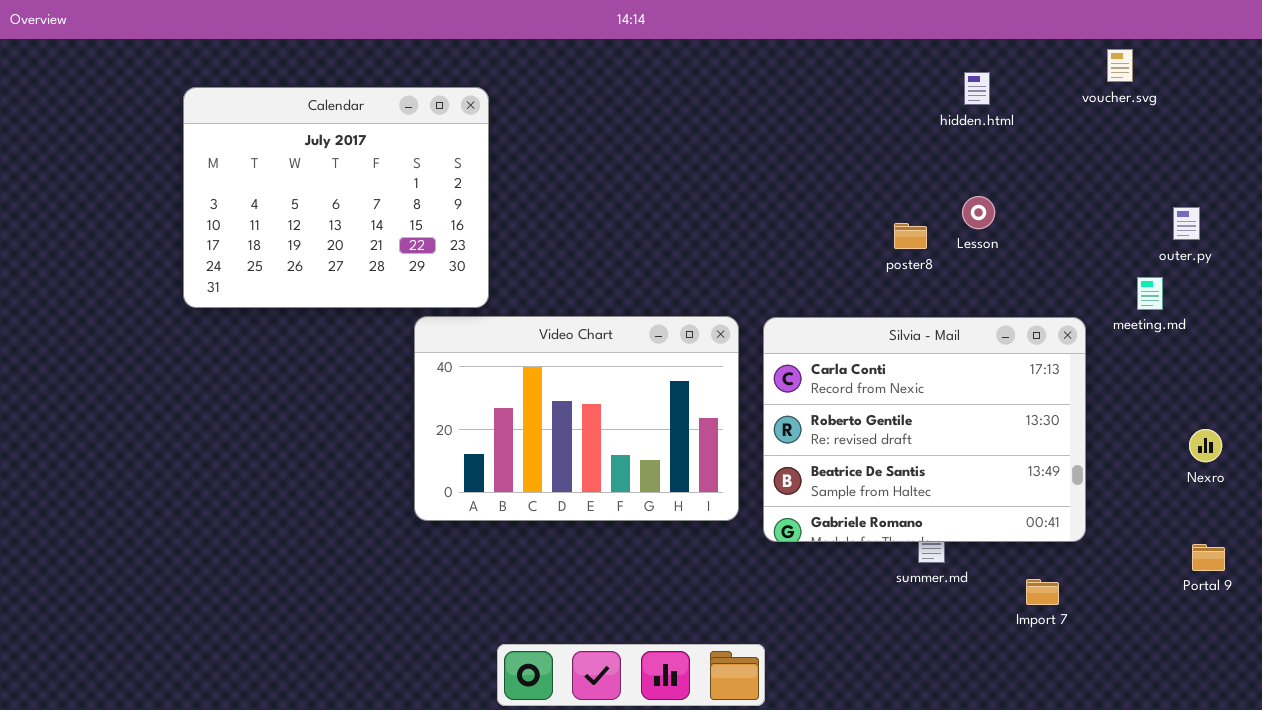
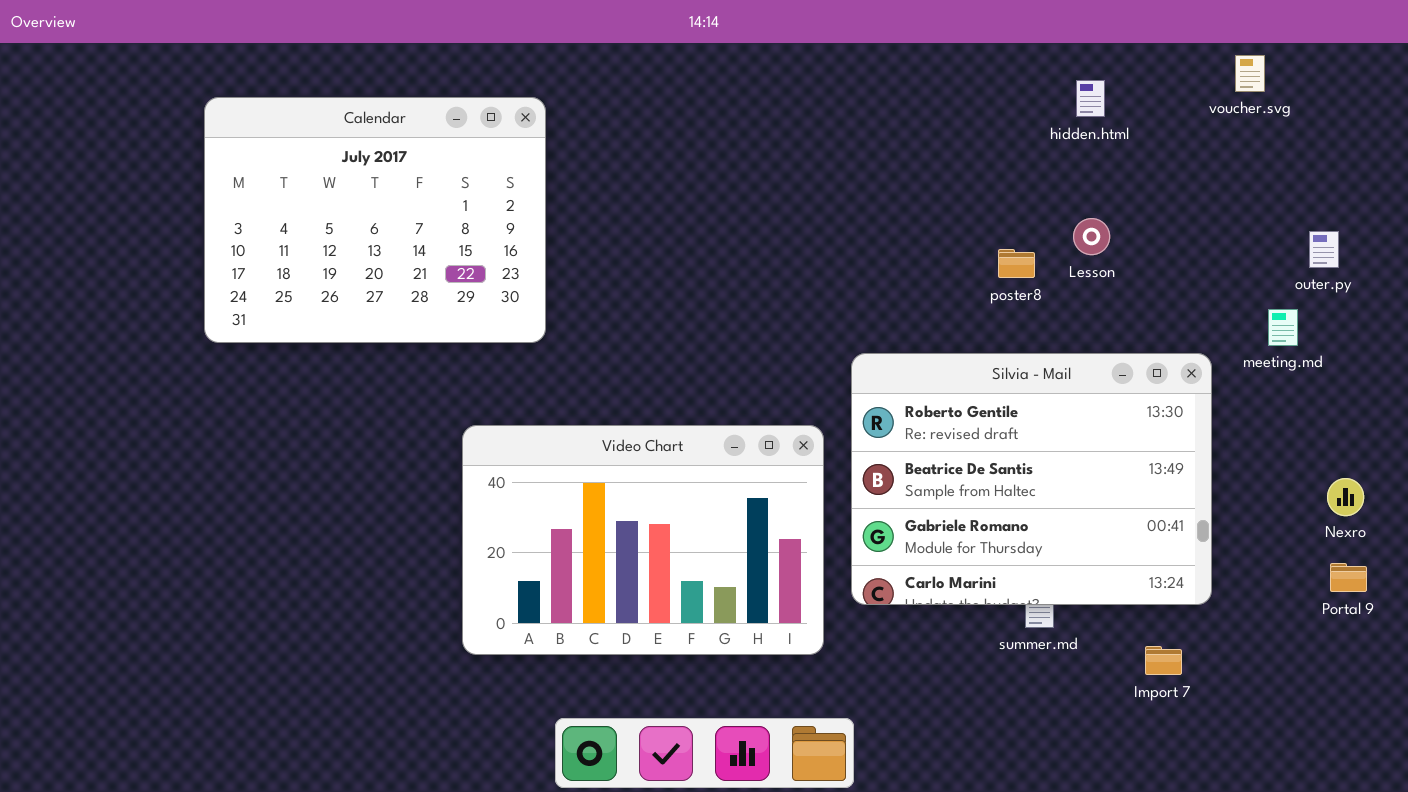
Video Chart: [414,316,739,521] -> [462,425,824,655], moved
Silvia - Mail: [763,317,1086,542] -> [851,353,1212,605], scrolled down 1 row
Portal 9: [1192,544,1225,571] -> [1330,563,1367,592], moved

